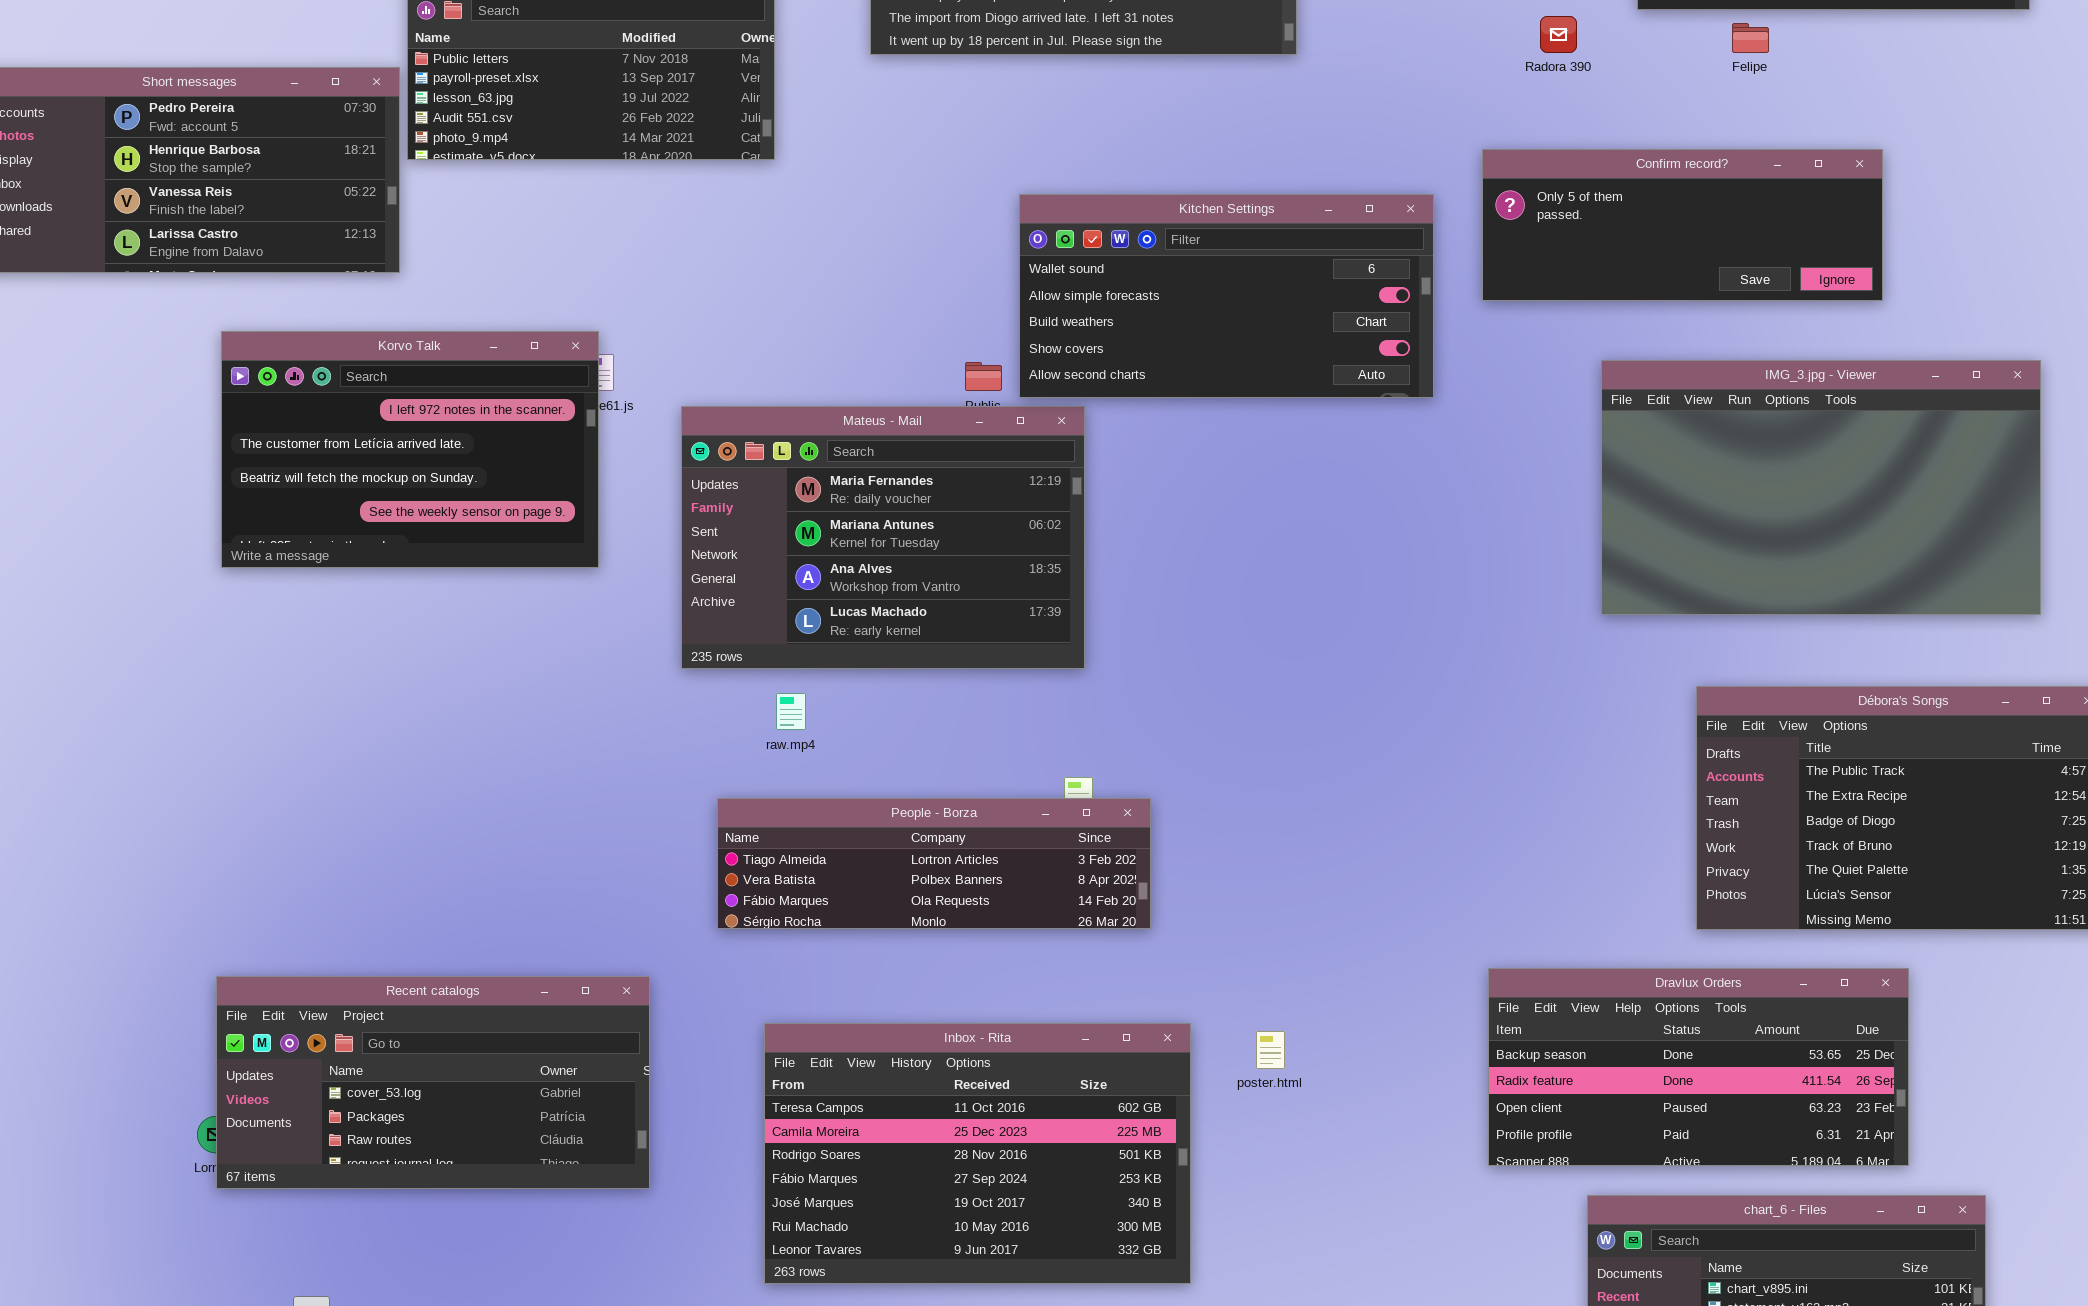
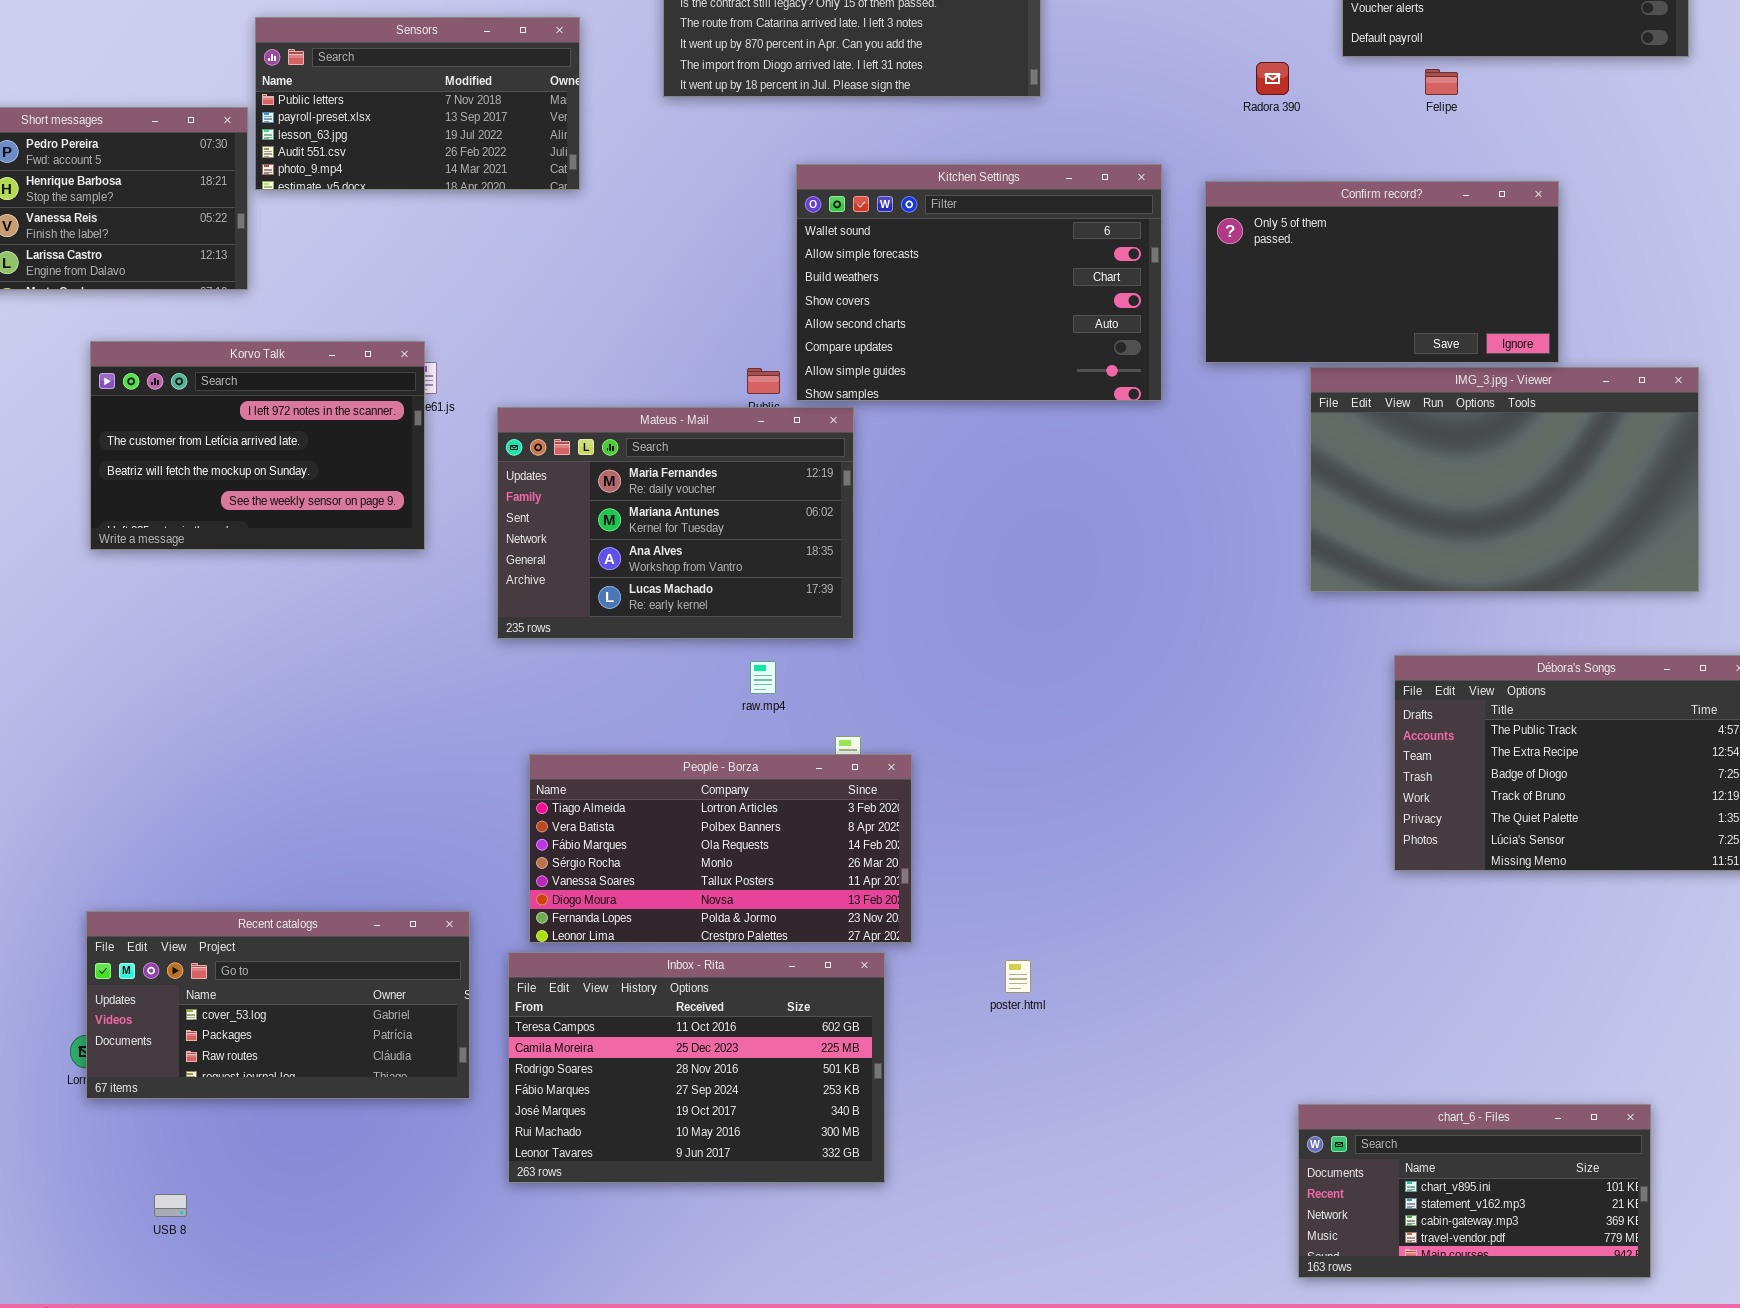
Confirm record?: [1482,149,1883,301] -> [1205,181,1559,363], resized
Kitchen Settings: [1019,194,1434,398] -> [796,164,1162,401], resized
raw.mp4: [776,693,806,730] -> [750,661,776,694], moved
People - Borza: [717,798,1151,929] -> [529,754,912,943], resized
Dravlux Orders: [1488,968,1909,1166] -> none, closed
Inbox - Rita: [764,1023,1191,1284] -> [508,952,885,1183], moved

